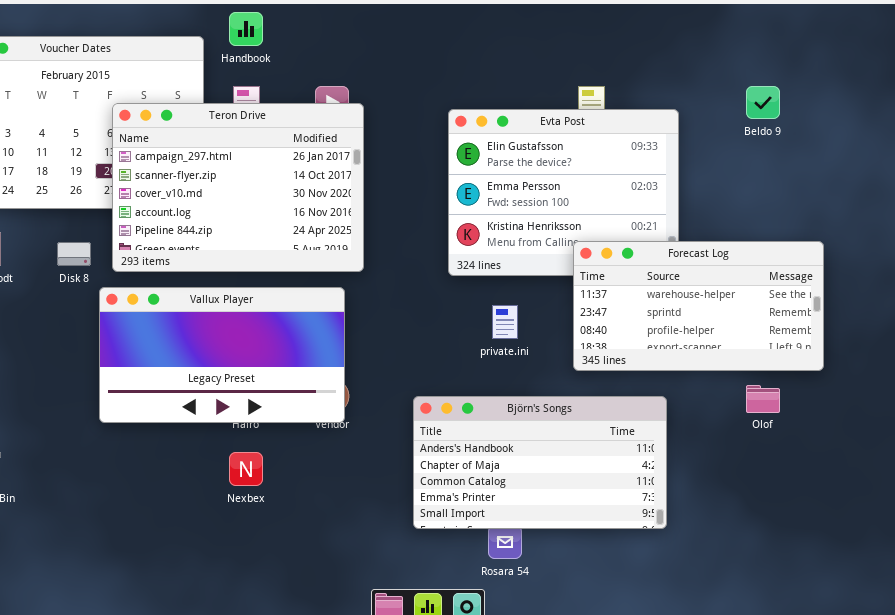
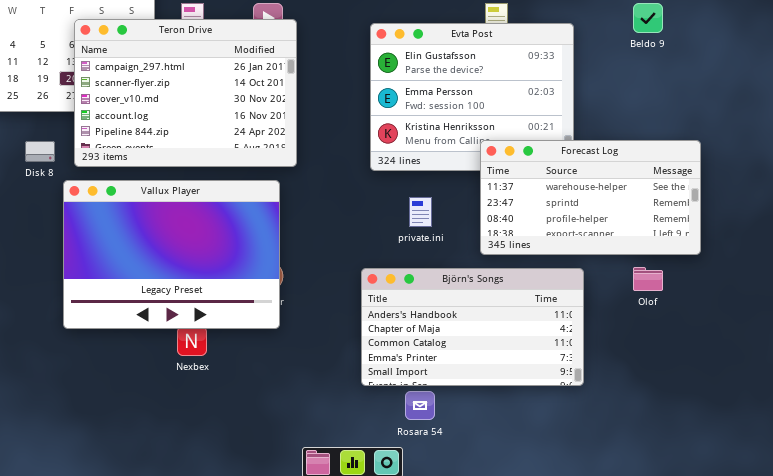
Vallux Player: [99,287,345,423] -> [63,180,280,329], resized
Björn's Songs: [413,396,667,529] -> [361,268,584,386], moved

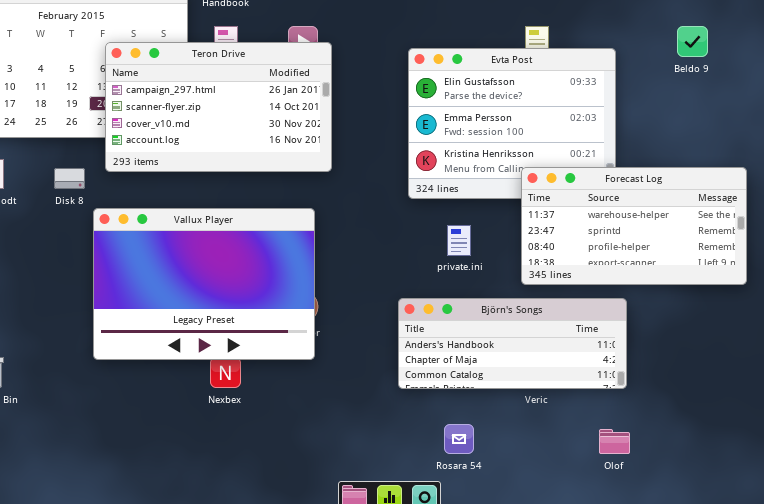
Teron Drive: [74,19,297,167] -> [105,42,332,172], resized
Olof: [633,267,663,291] -> [599,429,630,454], moved
Björn's Songs: [361,268,584,386] -> [398,298,627,389], resized

